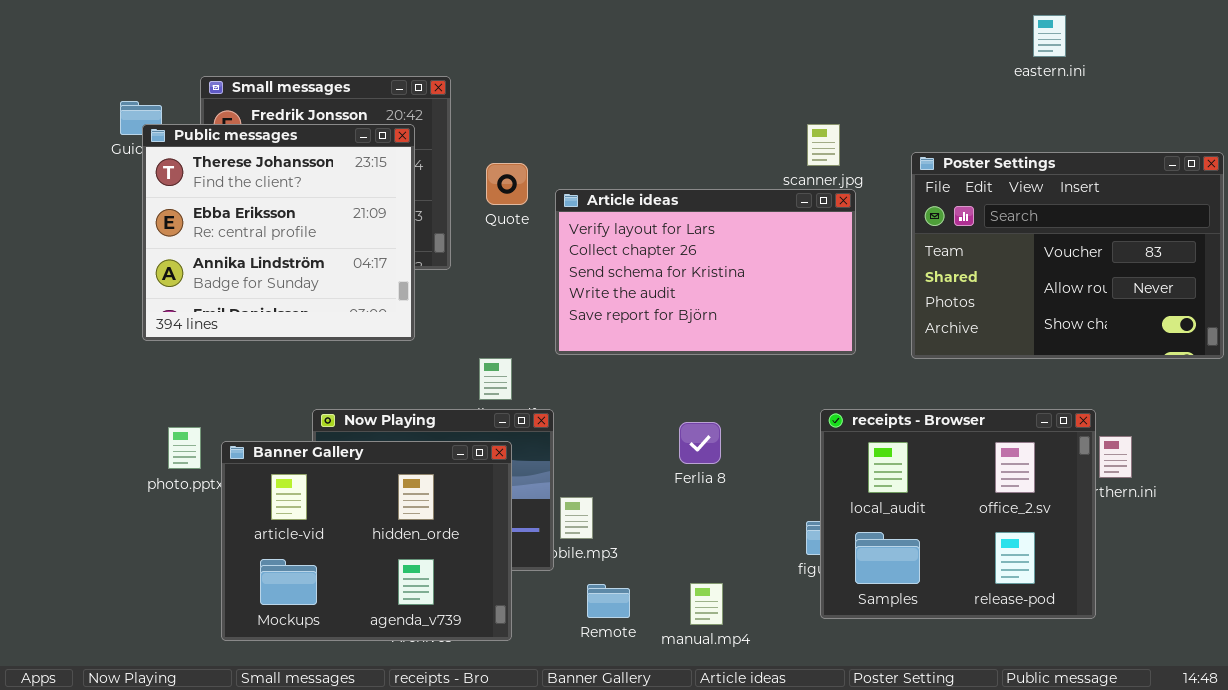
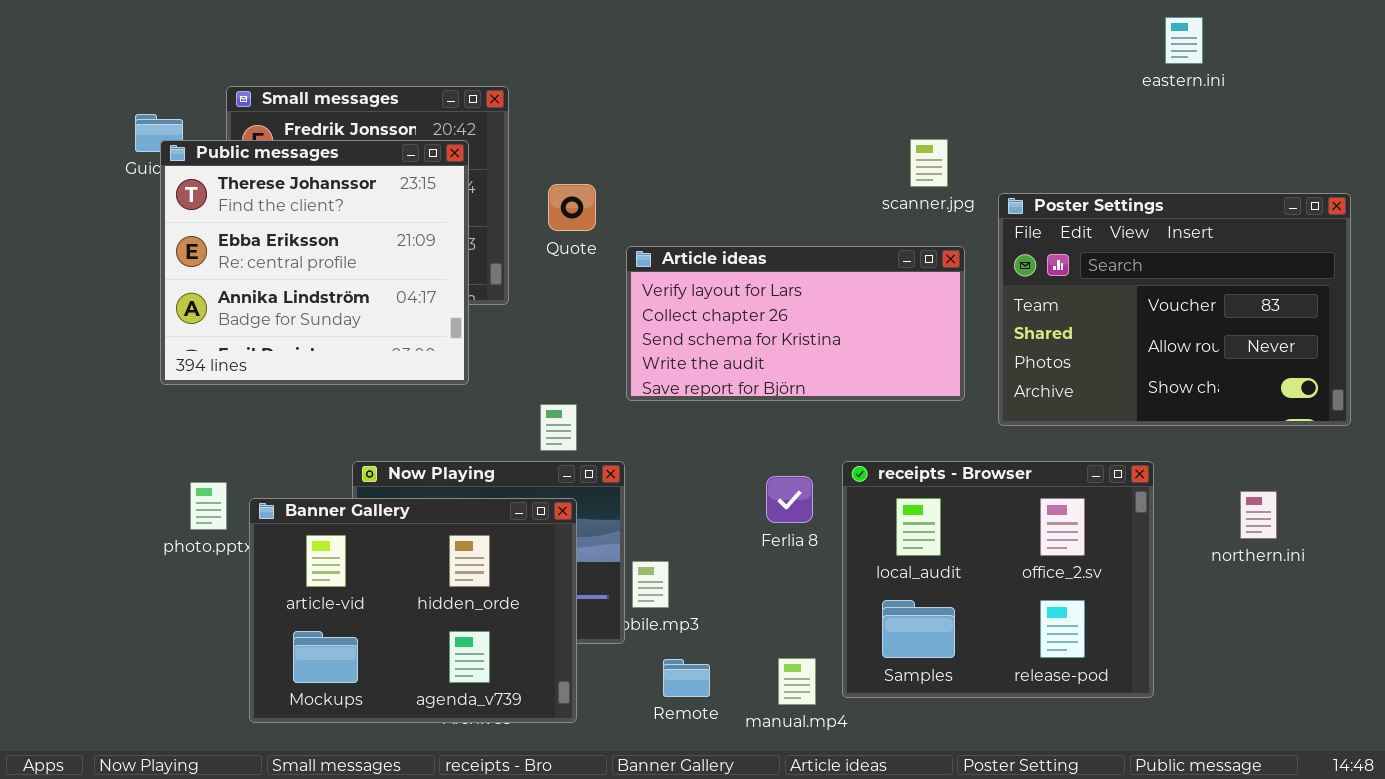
Poster Settings: [911,152,1224,359] -> [998,193,1351,426], moved
Article ideas: [555,189,856,355] -> [626,246,965,401], resized
receipts - Browser: [820,409,1096,619] -> [842,461,1154,698], moved

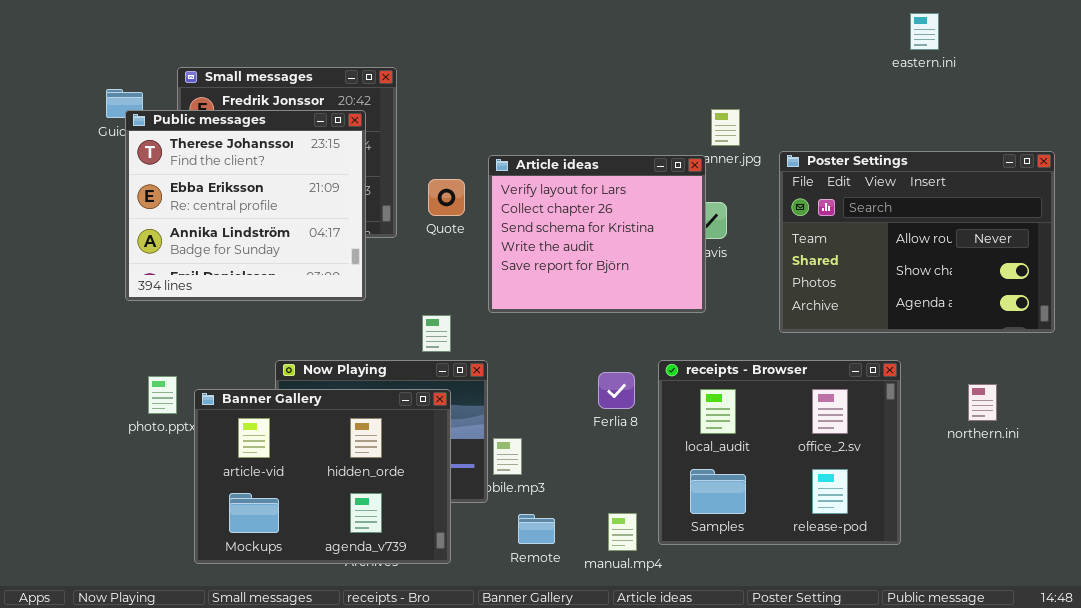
Quote: [548,184,596,231] -> [428,179,465,216], moved
Poster Settings: [998,193,1351,426] -> [779,151,1055,333], scrolled down 1 row
Article ideas: [626,246,965,401] -> [488,155,706,313], resized

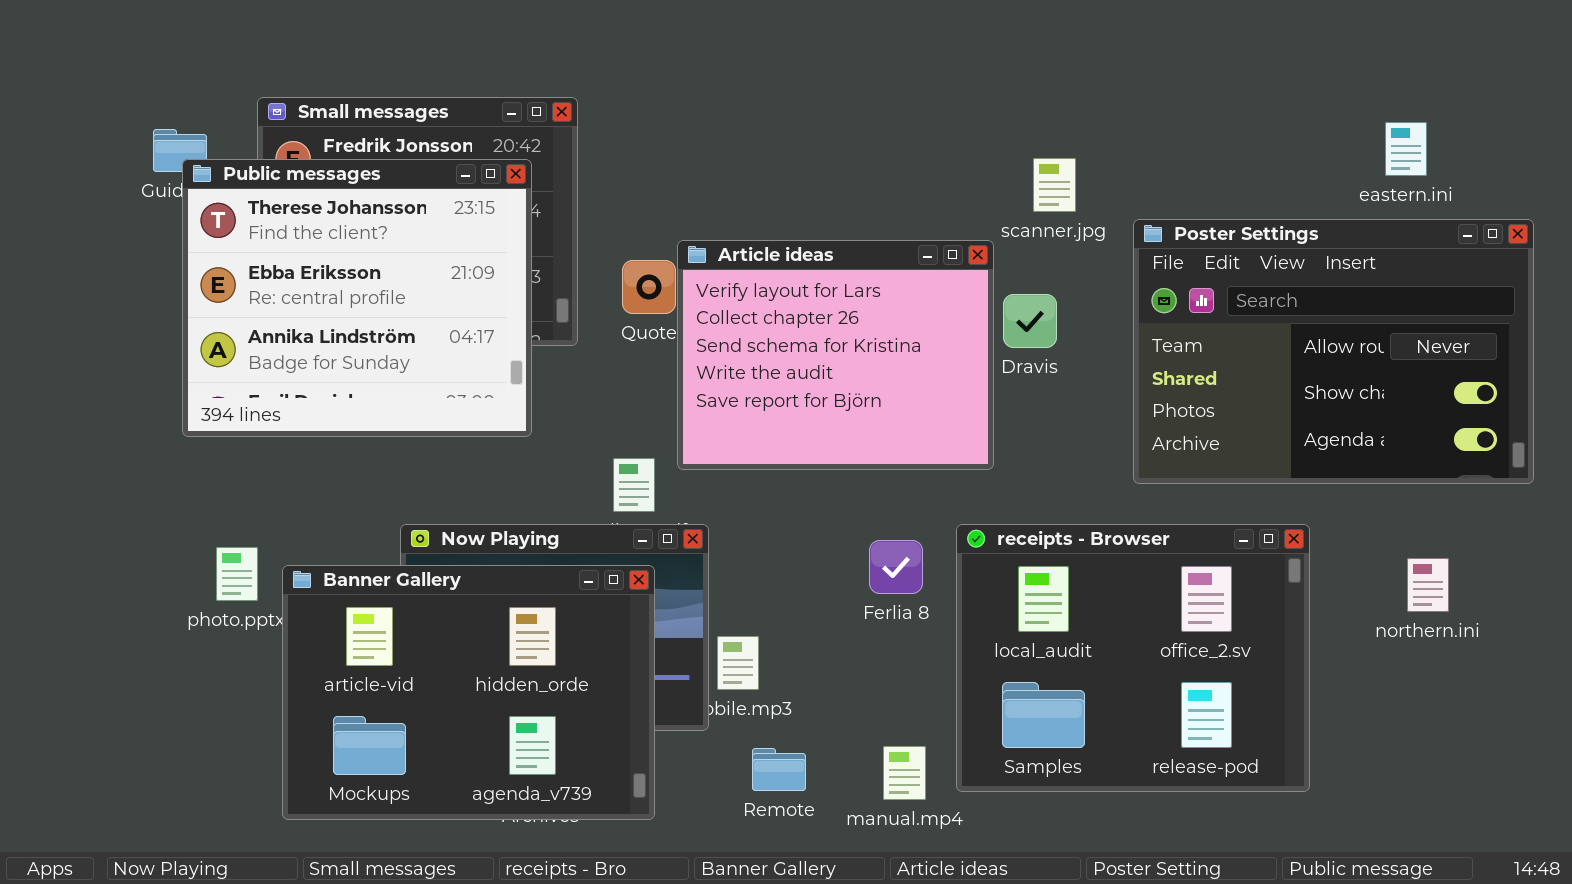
eastern.ini: [910,13,939,50] -> [1385,122,1427,176], moved
Article ideas: [488,155,706,313] -> [677,240,994,470], moved

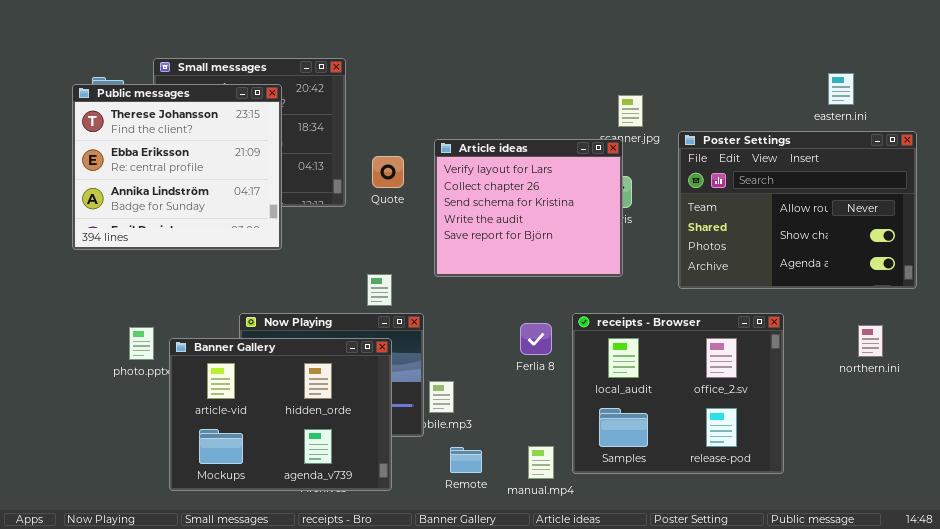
Public messages: [182,159,532,437] -> [72,84,282,250], moved
Article ideas: [677,240,994,470] -> [434,139,623,277], moved
northern.ini: [1407,558,1449,612] -> [858,325,883,357], moved

